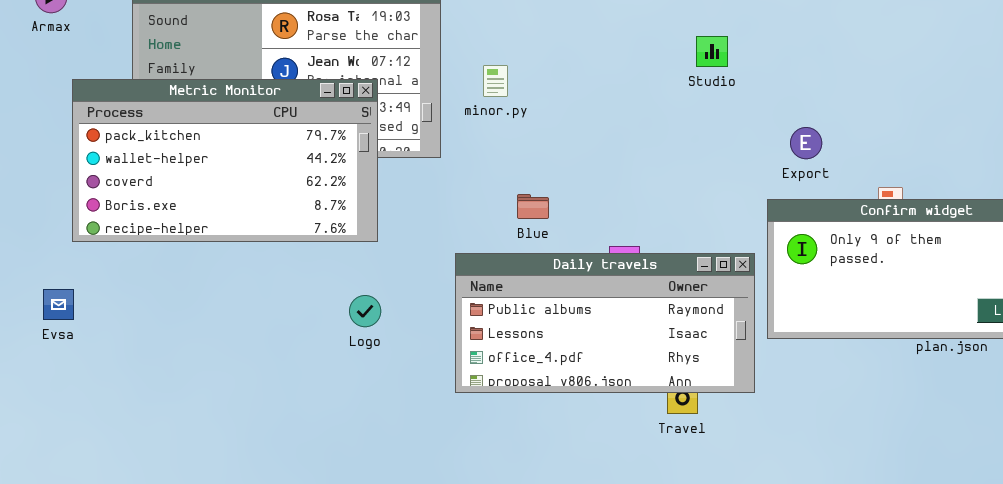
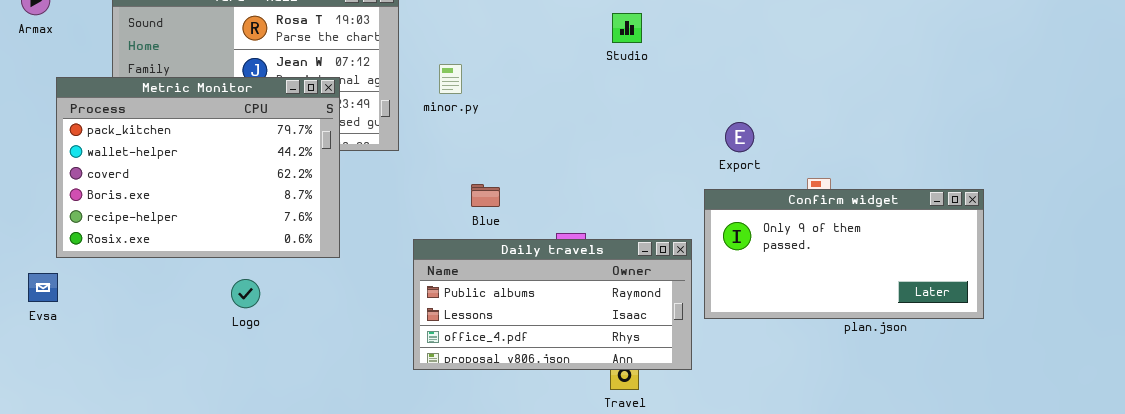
Studio: [696,36,728,67] -> [612,13,642,43], moved
Metric Monitor: [72,79,378,242] -> [56,77,340,258], resized
Logo: [349,295,381,327] -> [231,279,260,308], moved

